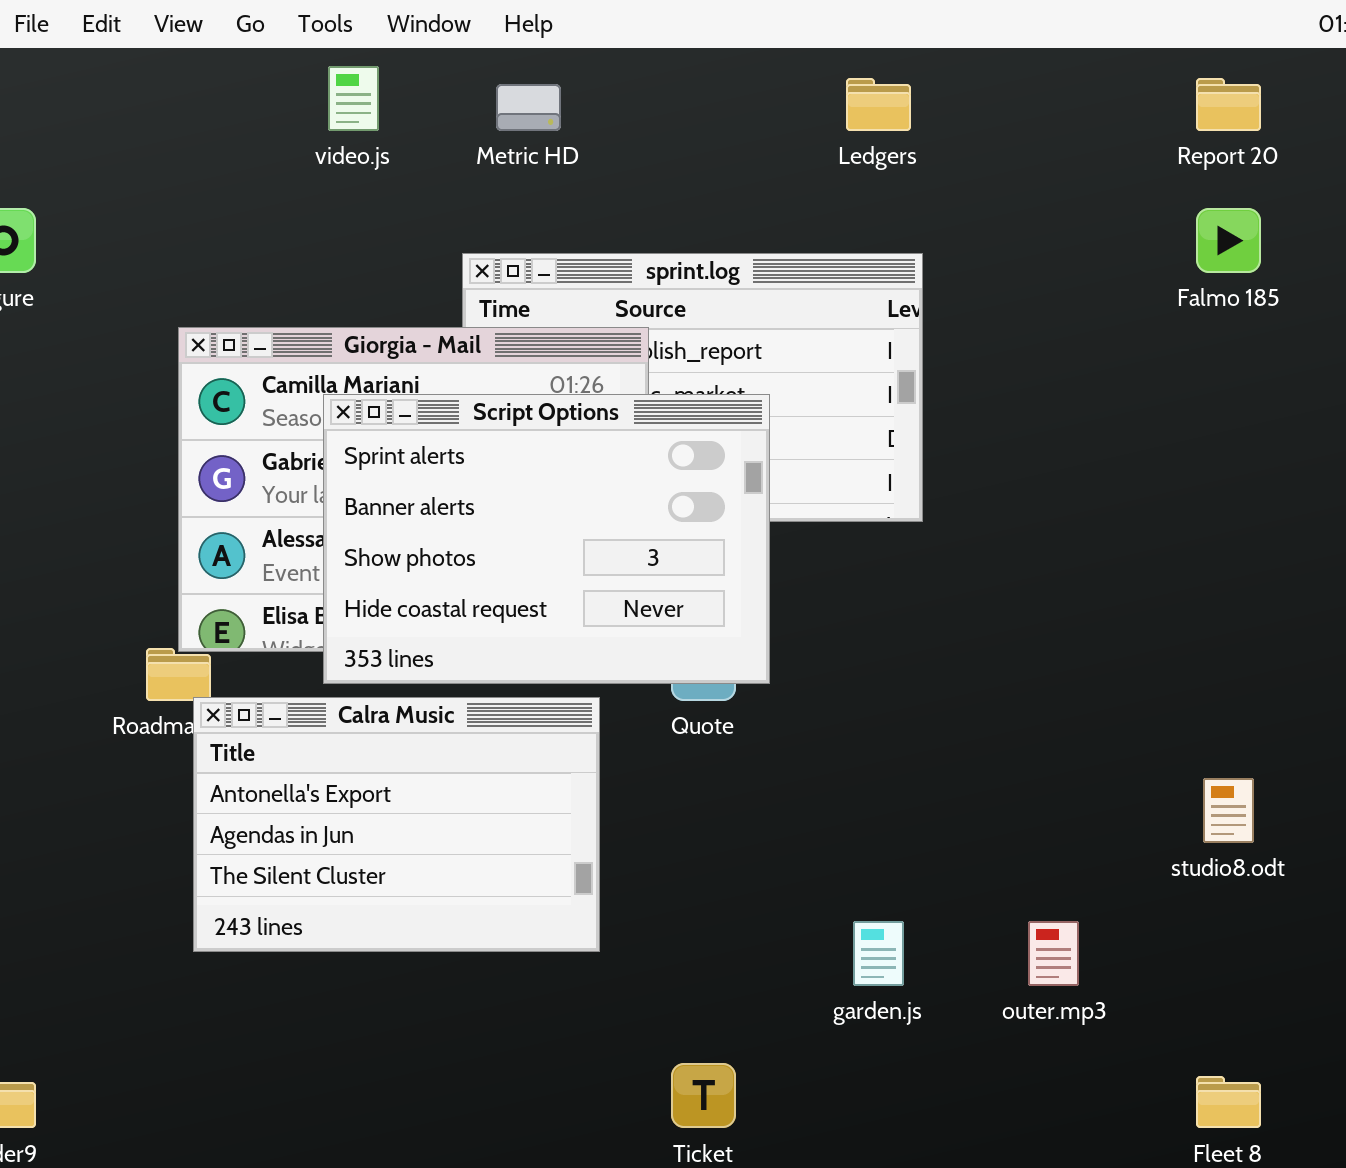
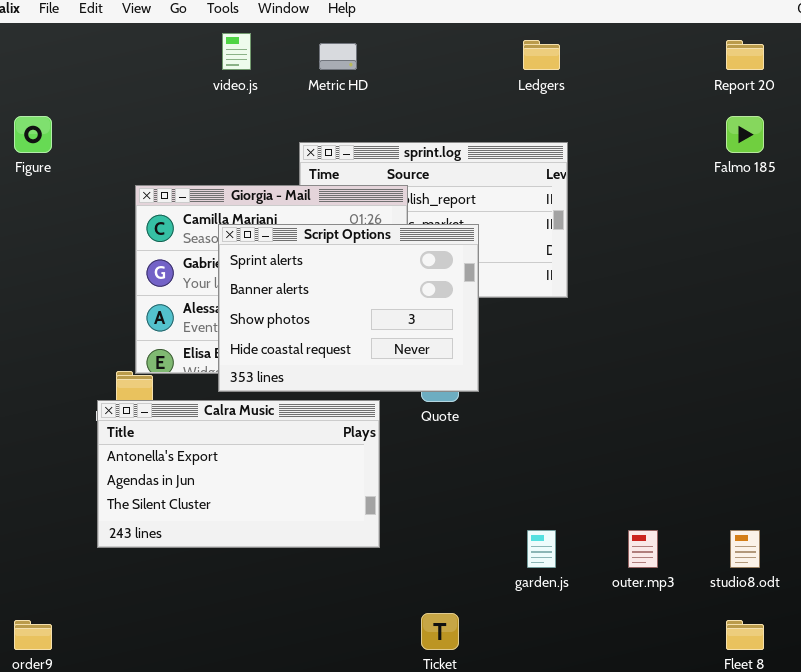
Calra Music: [193,697,600,952] -> [97,400,380,548], resized
studio8.odt: [1203,778,1254,843] -> [730,530,760,568], moved

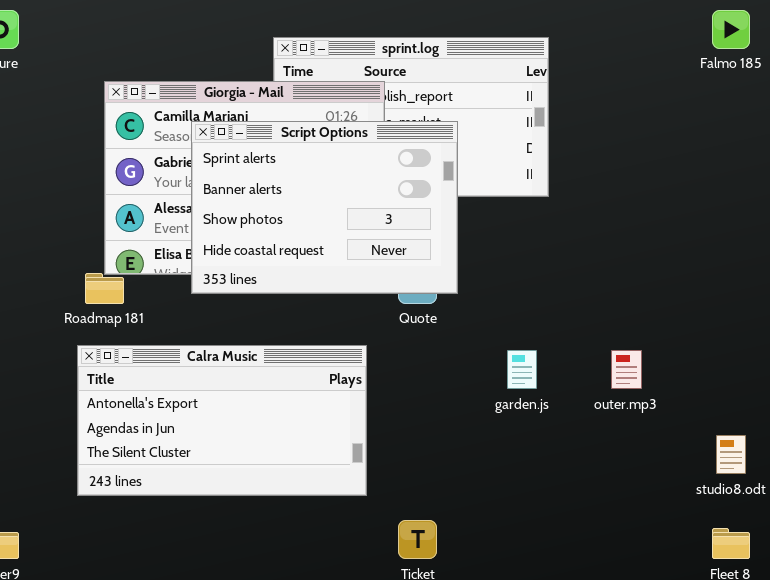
Calra Music: [97,400,380,548] -> [77,345,367,496], moved
garden.js: [527,530,556,568] -> [507,350,537,389], moved
outer.mp3: [628,530,658,568] -> [611,350,642,389], moved

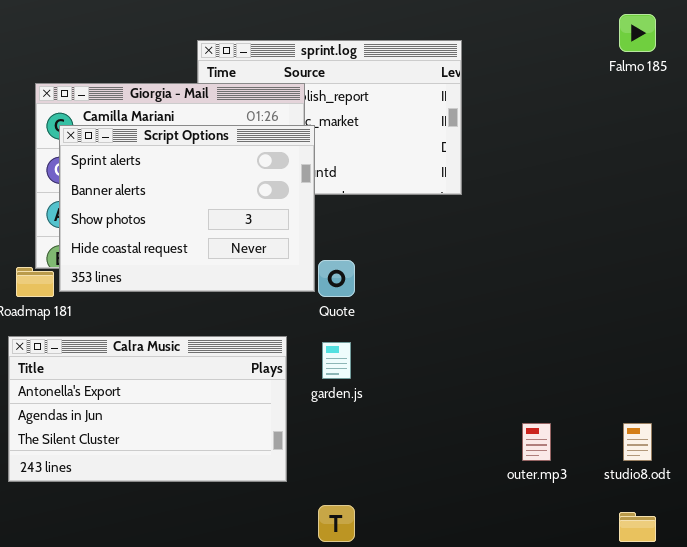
Script Options: [191,121,458,294] -> [59,125,315,292], moved
garden.js: [507,350,537,389] -> [322,342,351,379], moved
outer.mp3: [611,350,642,389] -> [522,423,551,461], moved

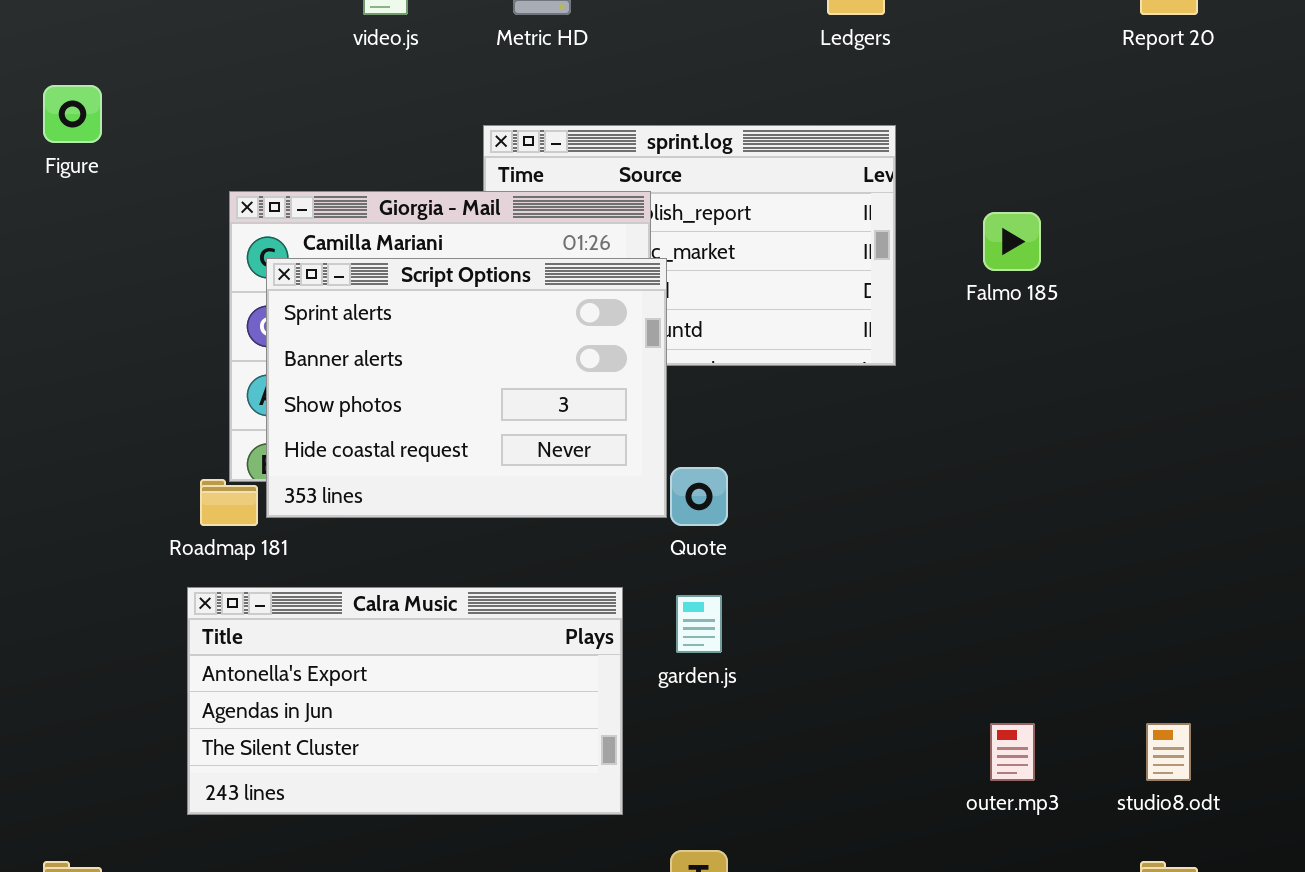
Falmo 185: [619,14,656,52] -> [983,212,1041,271], moved

